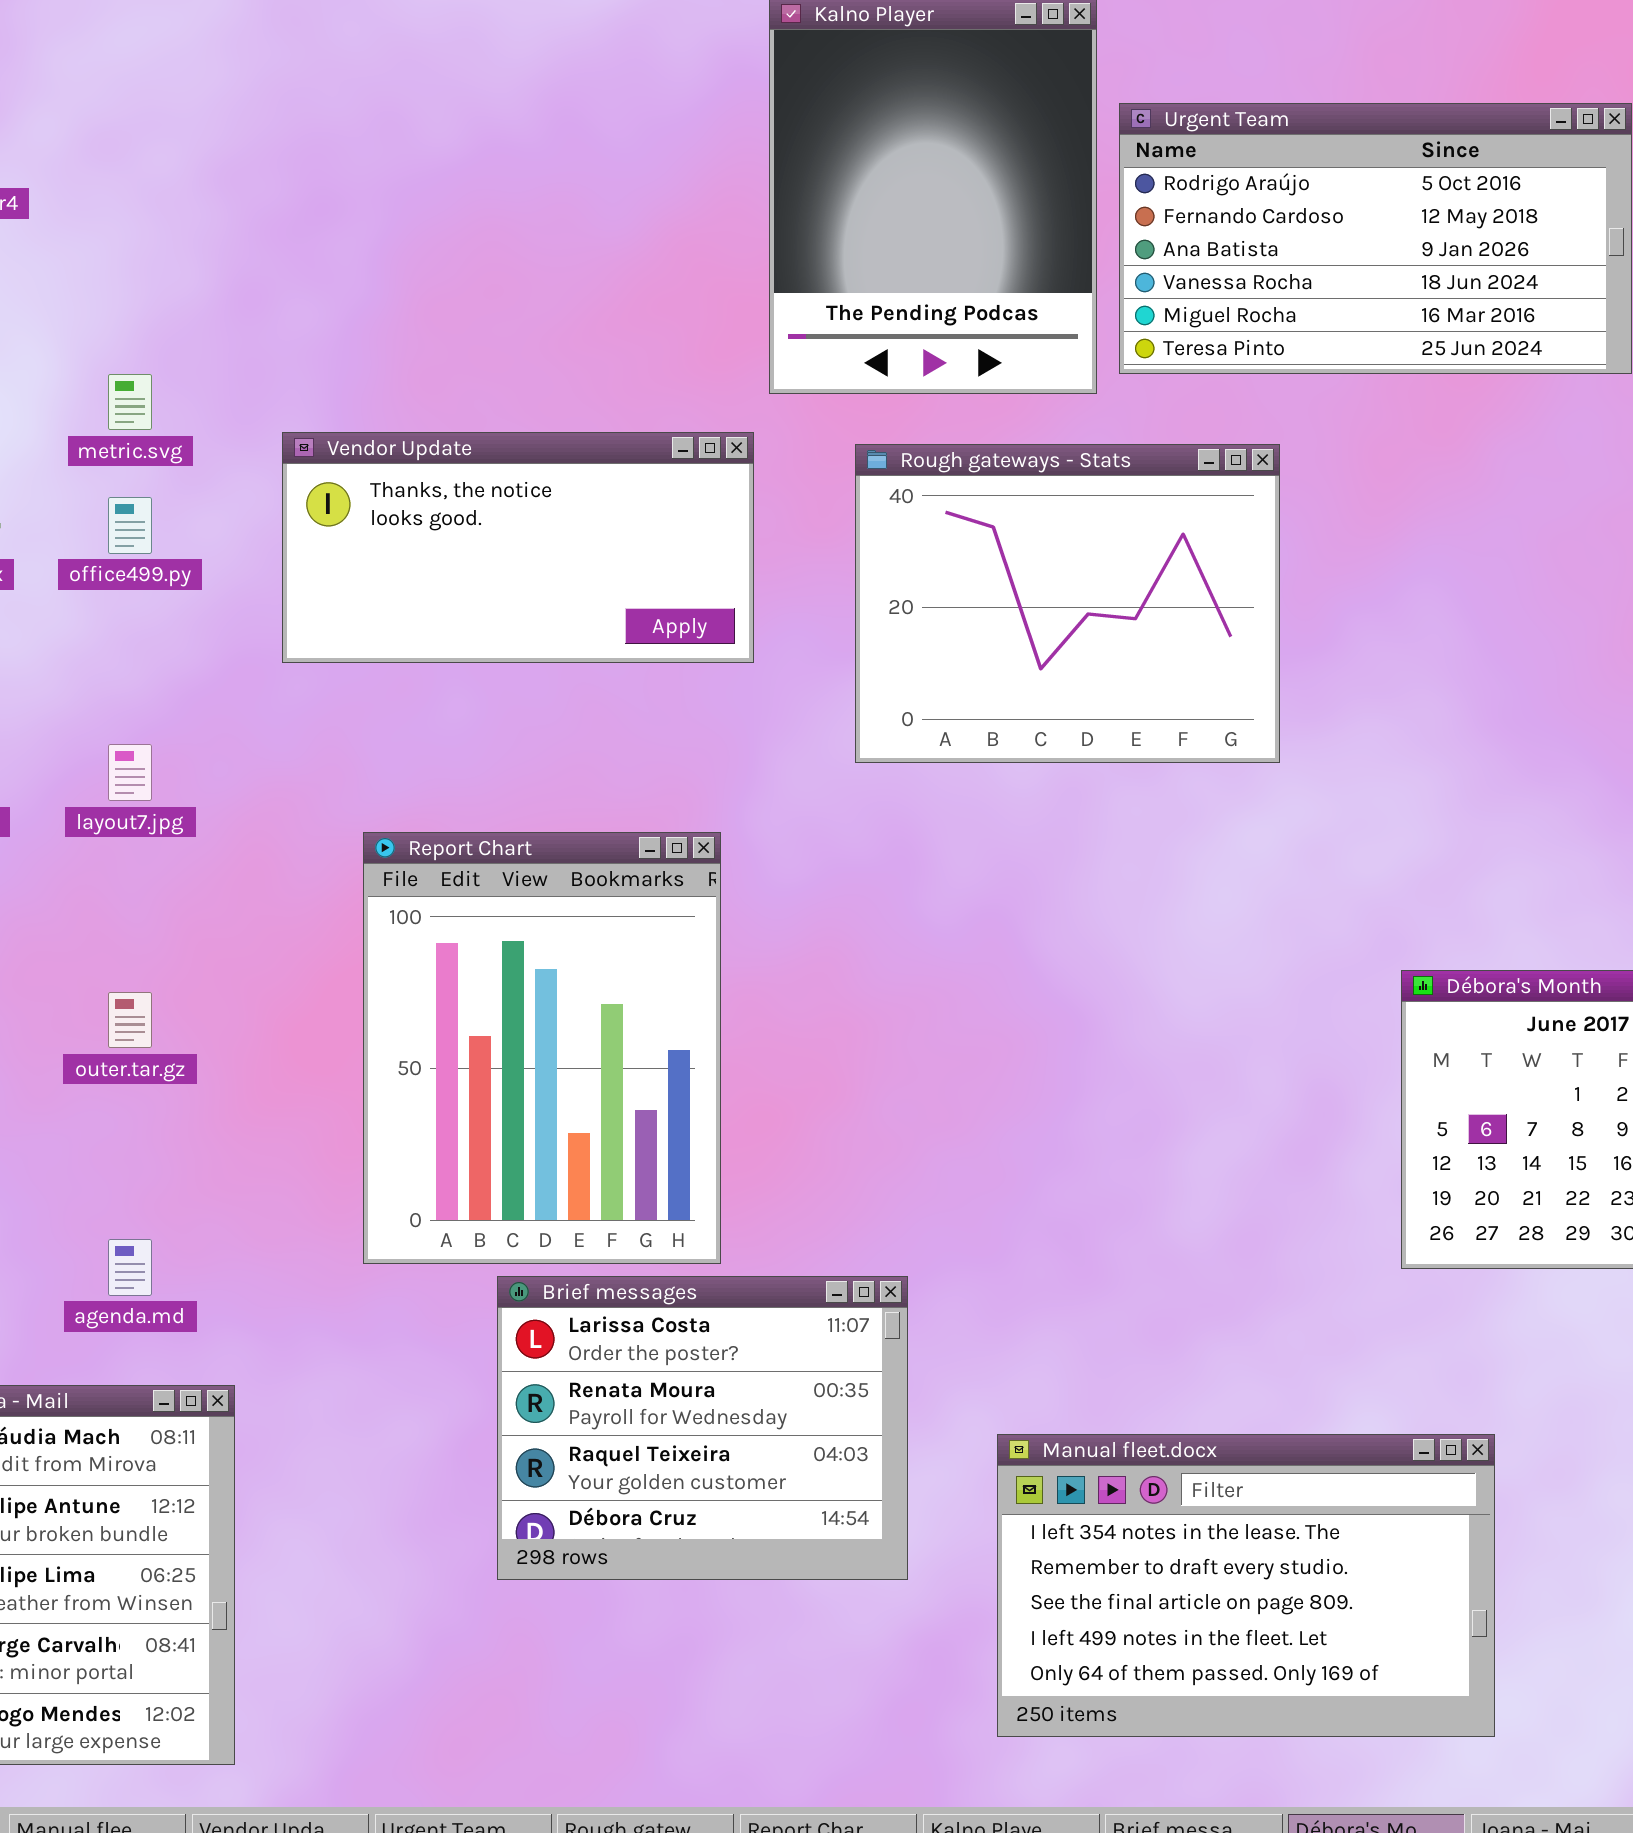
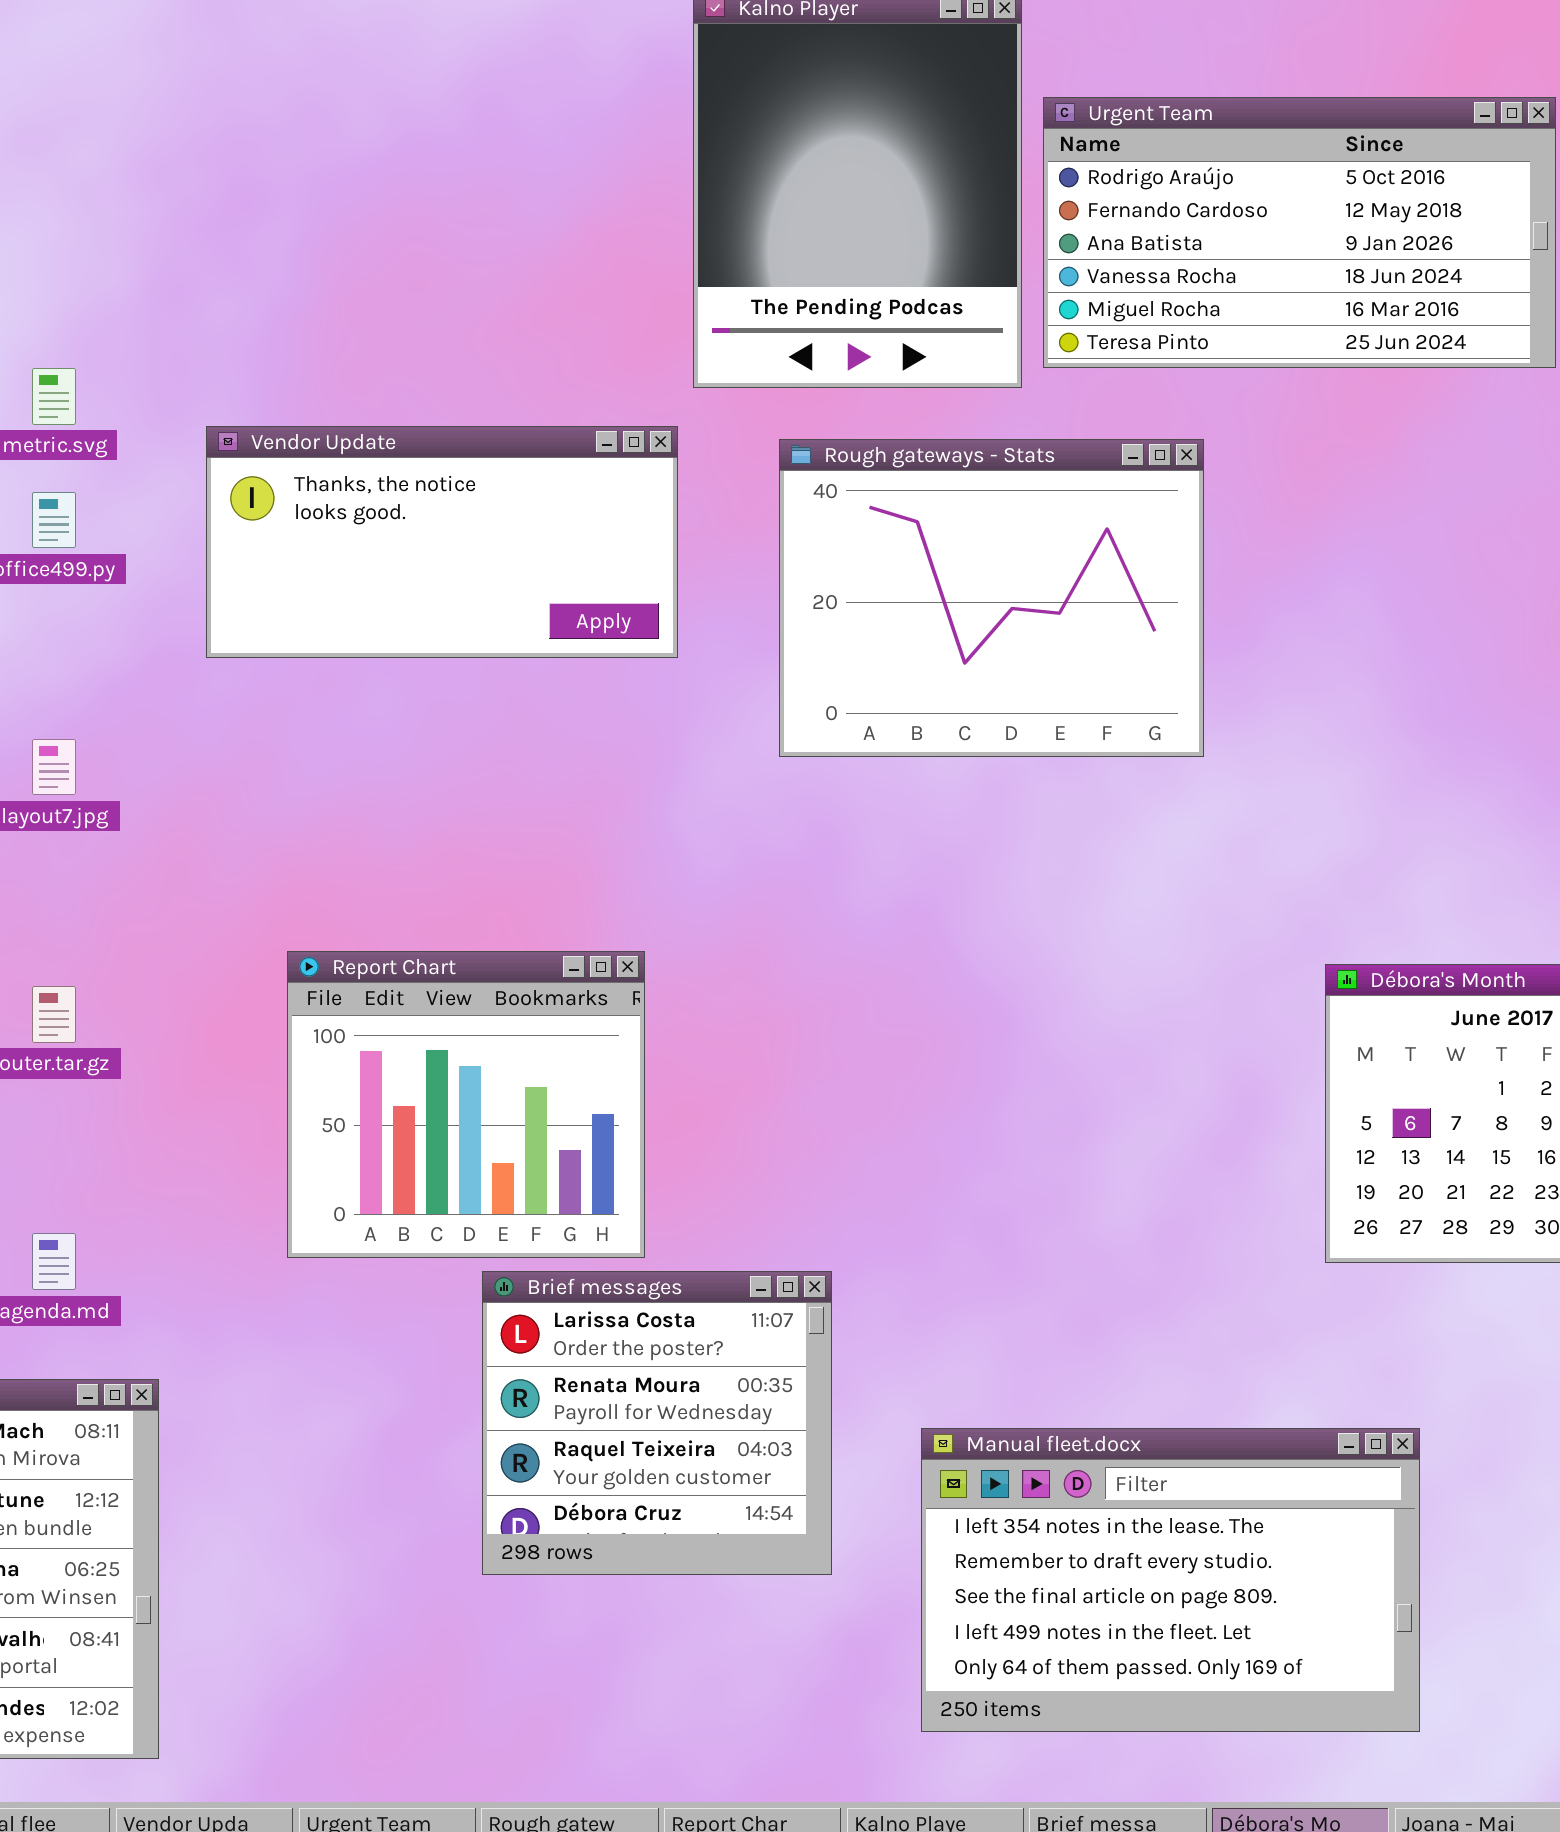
Report Chart: [363,832,721,1264] -> [287,951,645,1258], resized
Brief messages: [497,1276,908,1580] -> [482,1271,832,1575], resized

